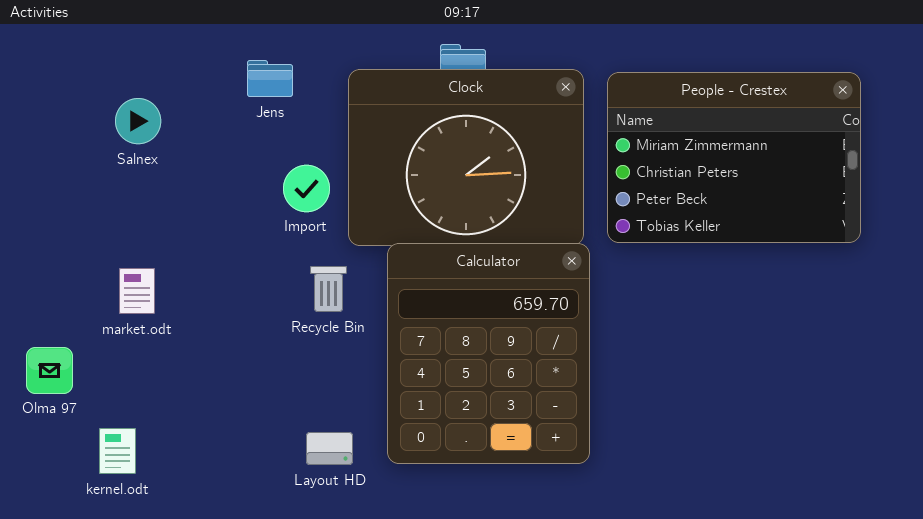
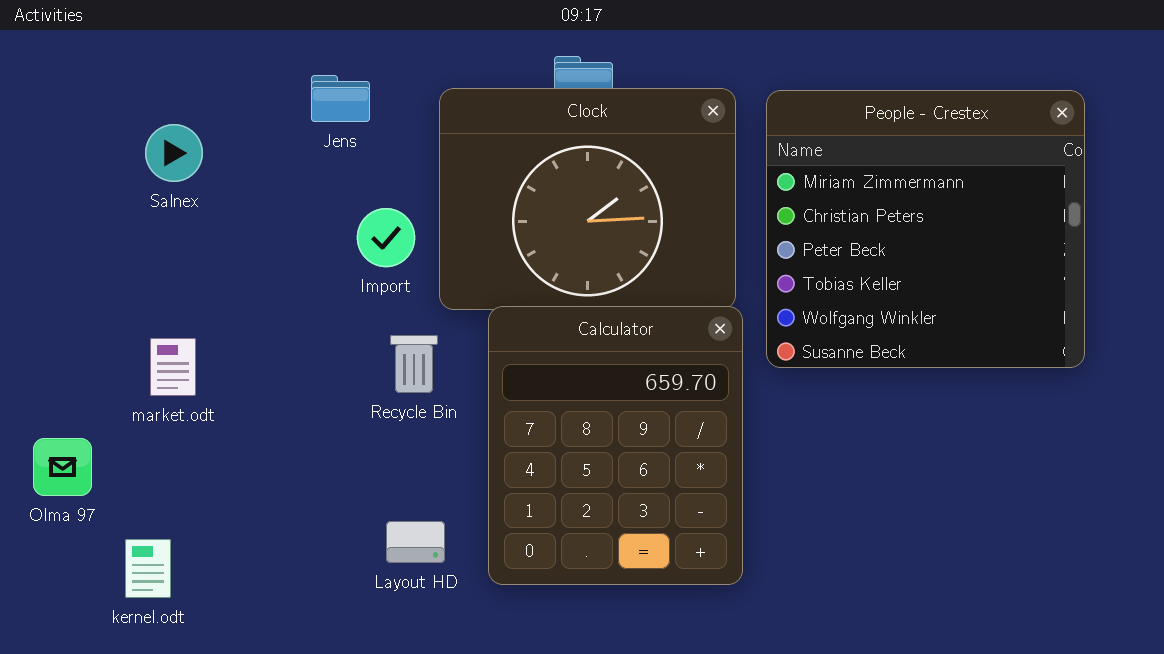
People - Crestex: [607,72,861,243] -> [766,90,1085,368], resized
Layout HD: [306,432,353,465] -> [386,521,445,563], moved

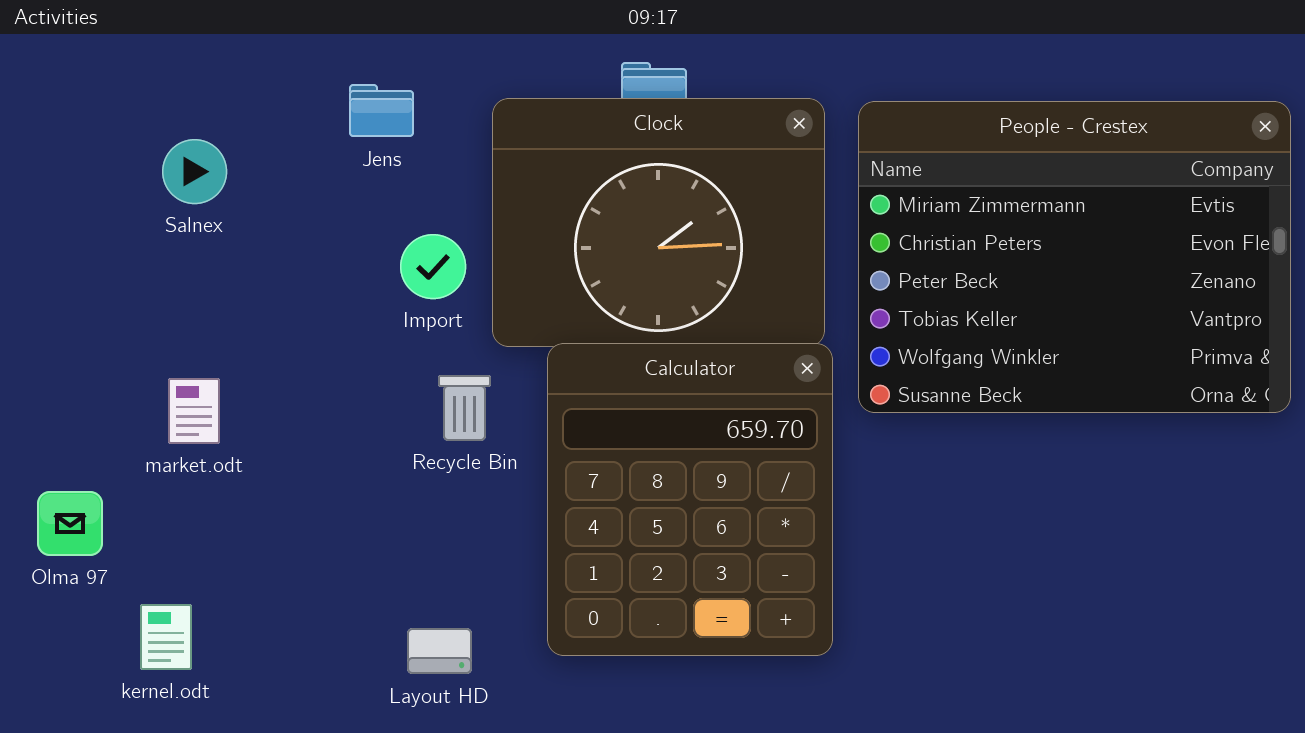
People - Crestex: [766,90,1085,368] -> [858,101,1291,413], resized
Layout HD: [386,521,445,563] -> [407,628,472,674], moved

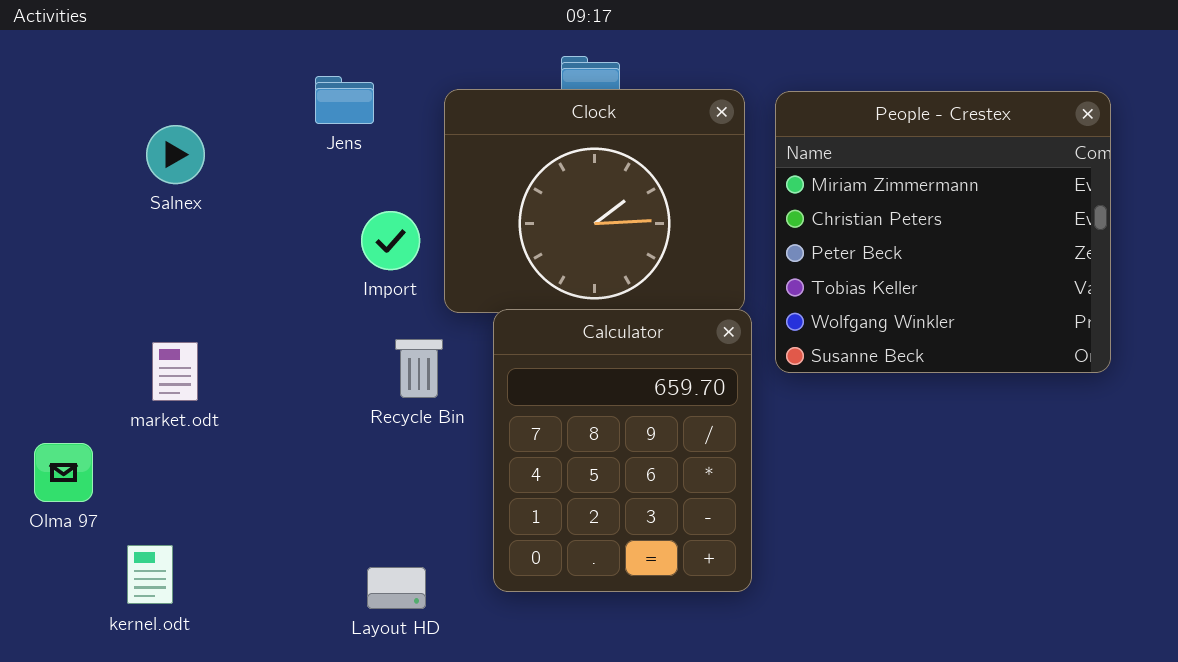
People - Crestex: [858,101,1291,413] -> [775,91,1111,373], resized

